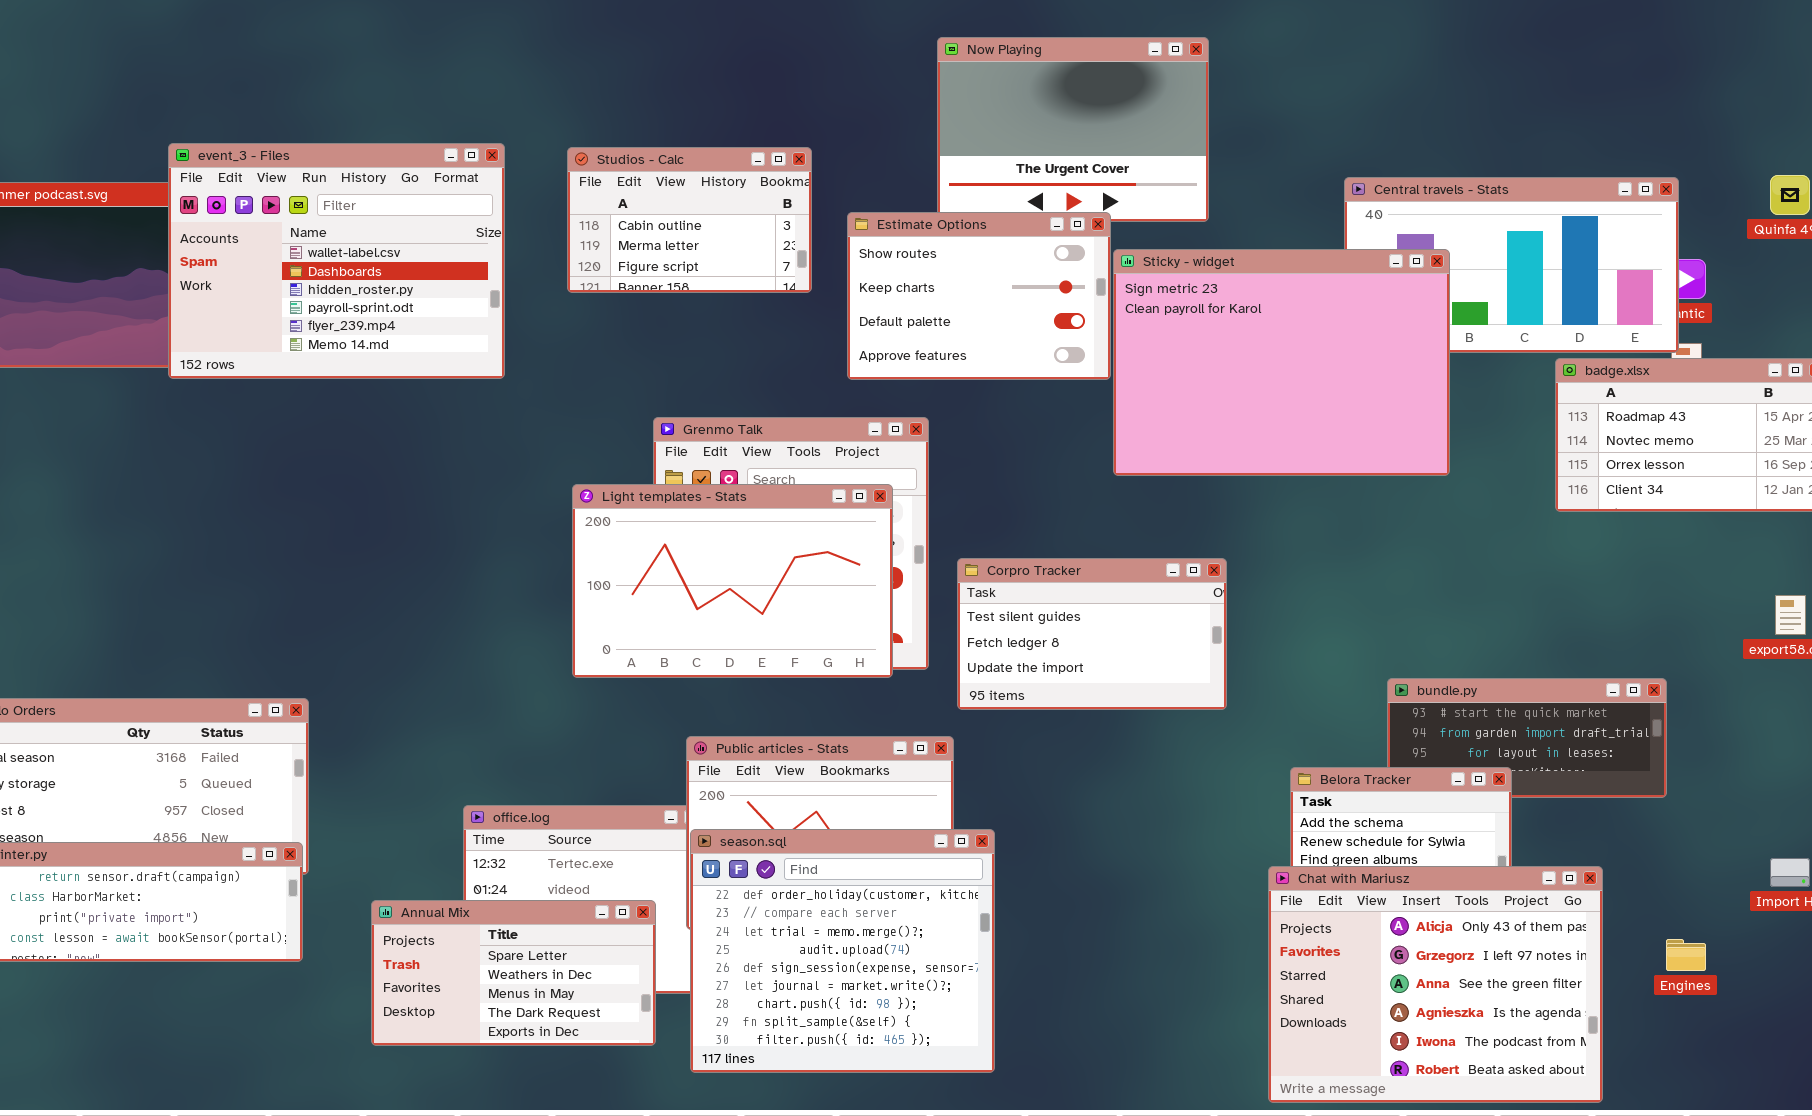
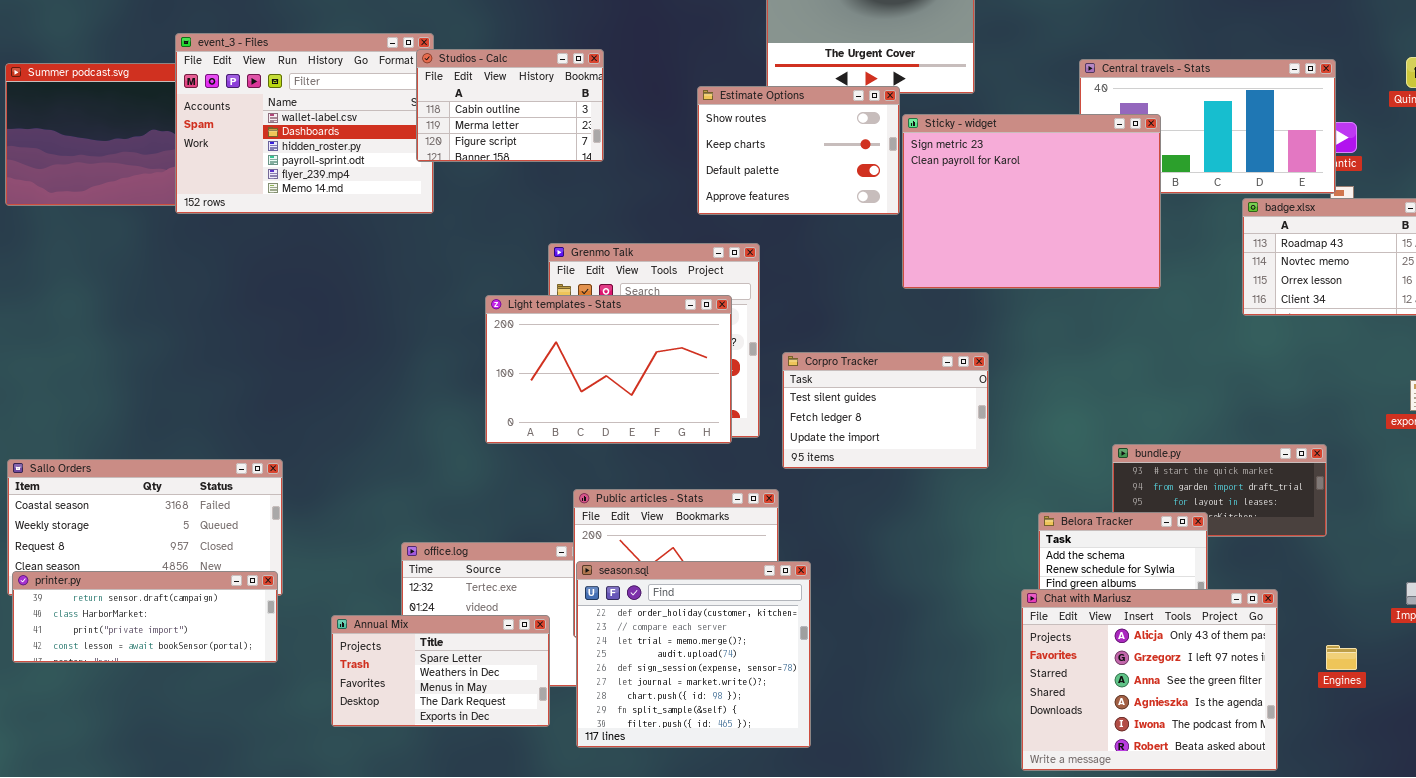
Studios - Calc: [567,147,812,293] -> [416,49,604,162], moved

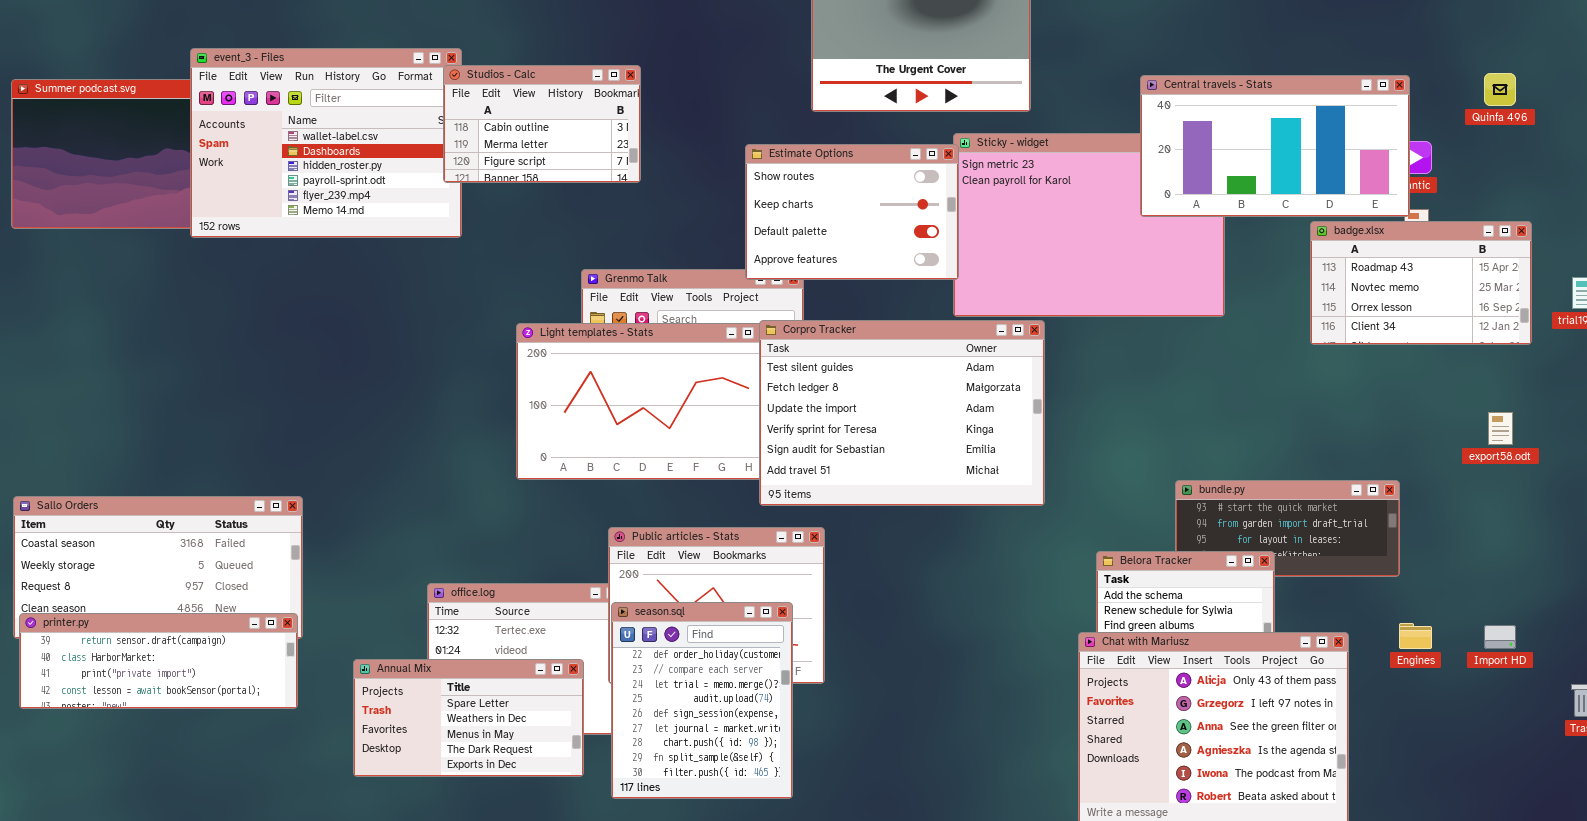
Central travels - Stats: [1079,59,1336,194] -> [1140,75,1410,217], raised
Estimate Options: [697,86,900,215] -> [745,144,959,280], moved
Corpro Tracker: [782,352,989,469] -> [759,320,1045,506], resized
season.sql: [576,561,811,748] -> [611,602,793,799], resized
Engines: [1326,645,1357,670] -> [1399,623,1432,649], moved

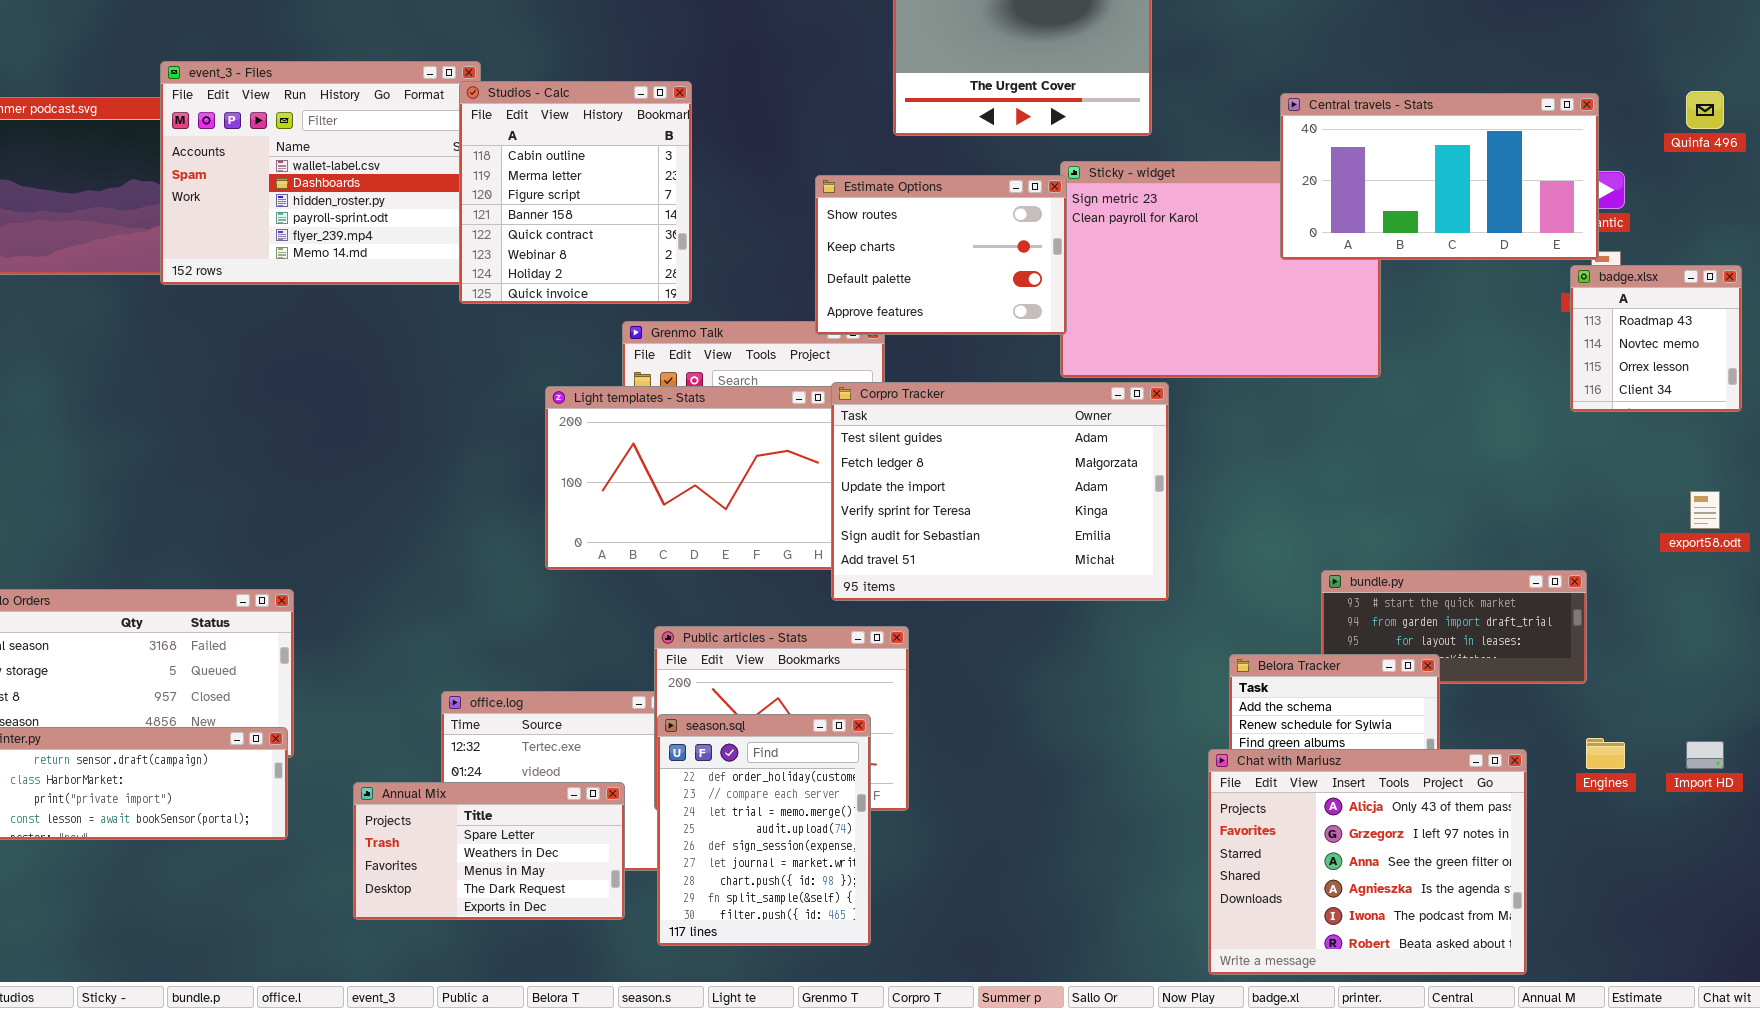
Studios - Calc: [443,65,641,183] -> [459,81,692,304], resized
badge.xlsx: [1310,221,1532,345] -> [1570,265,1742,412], resized

